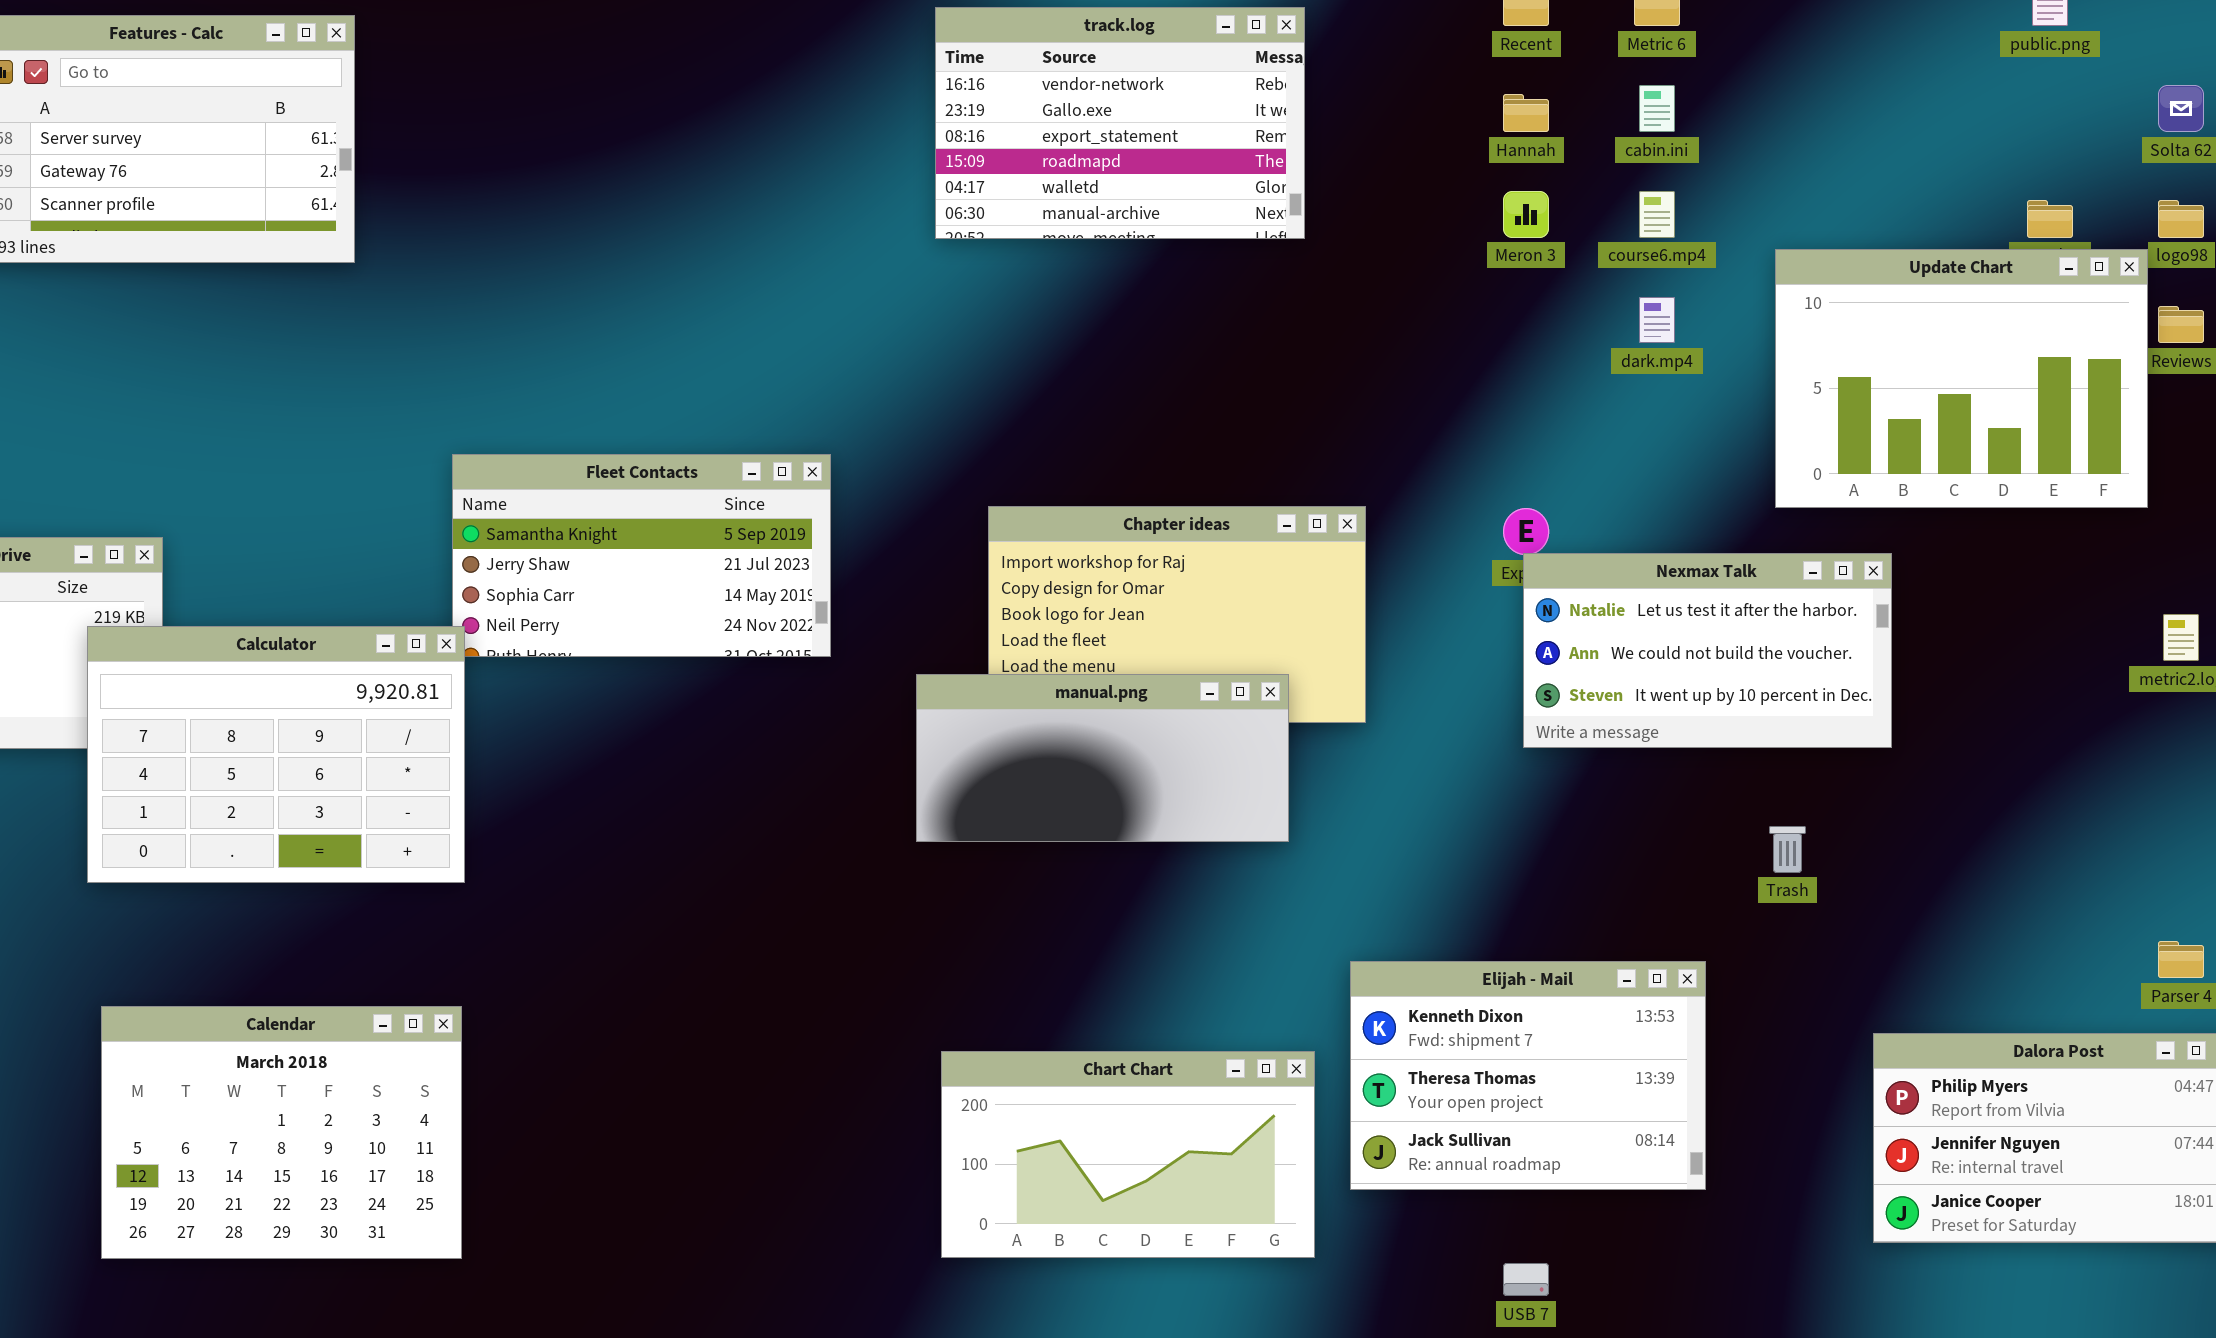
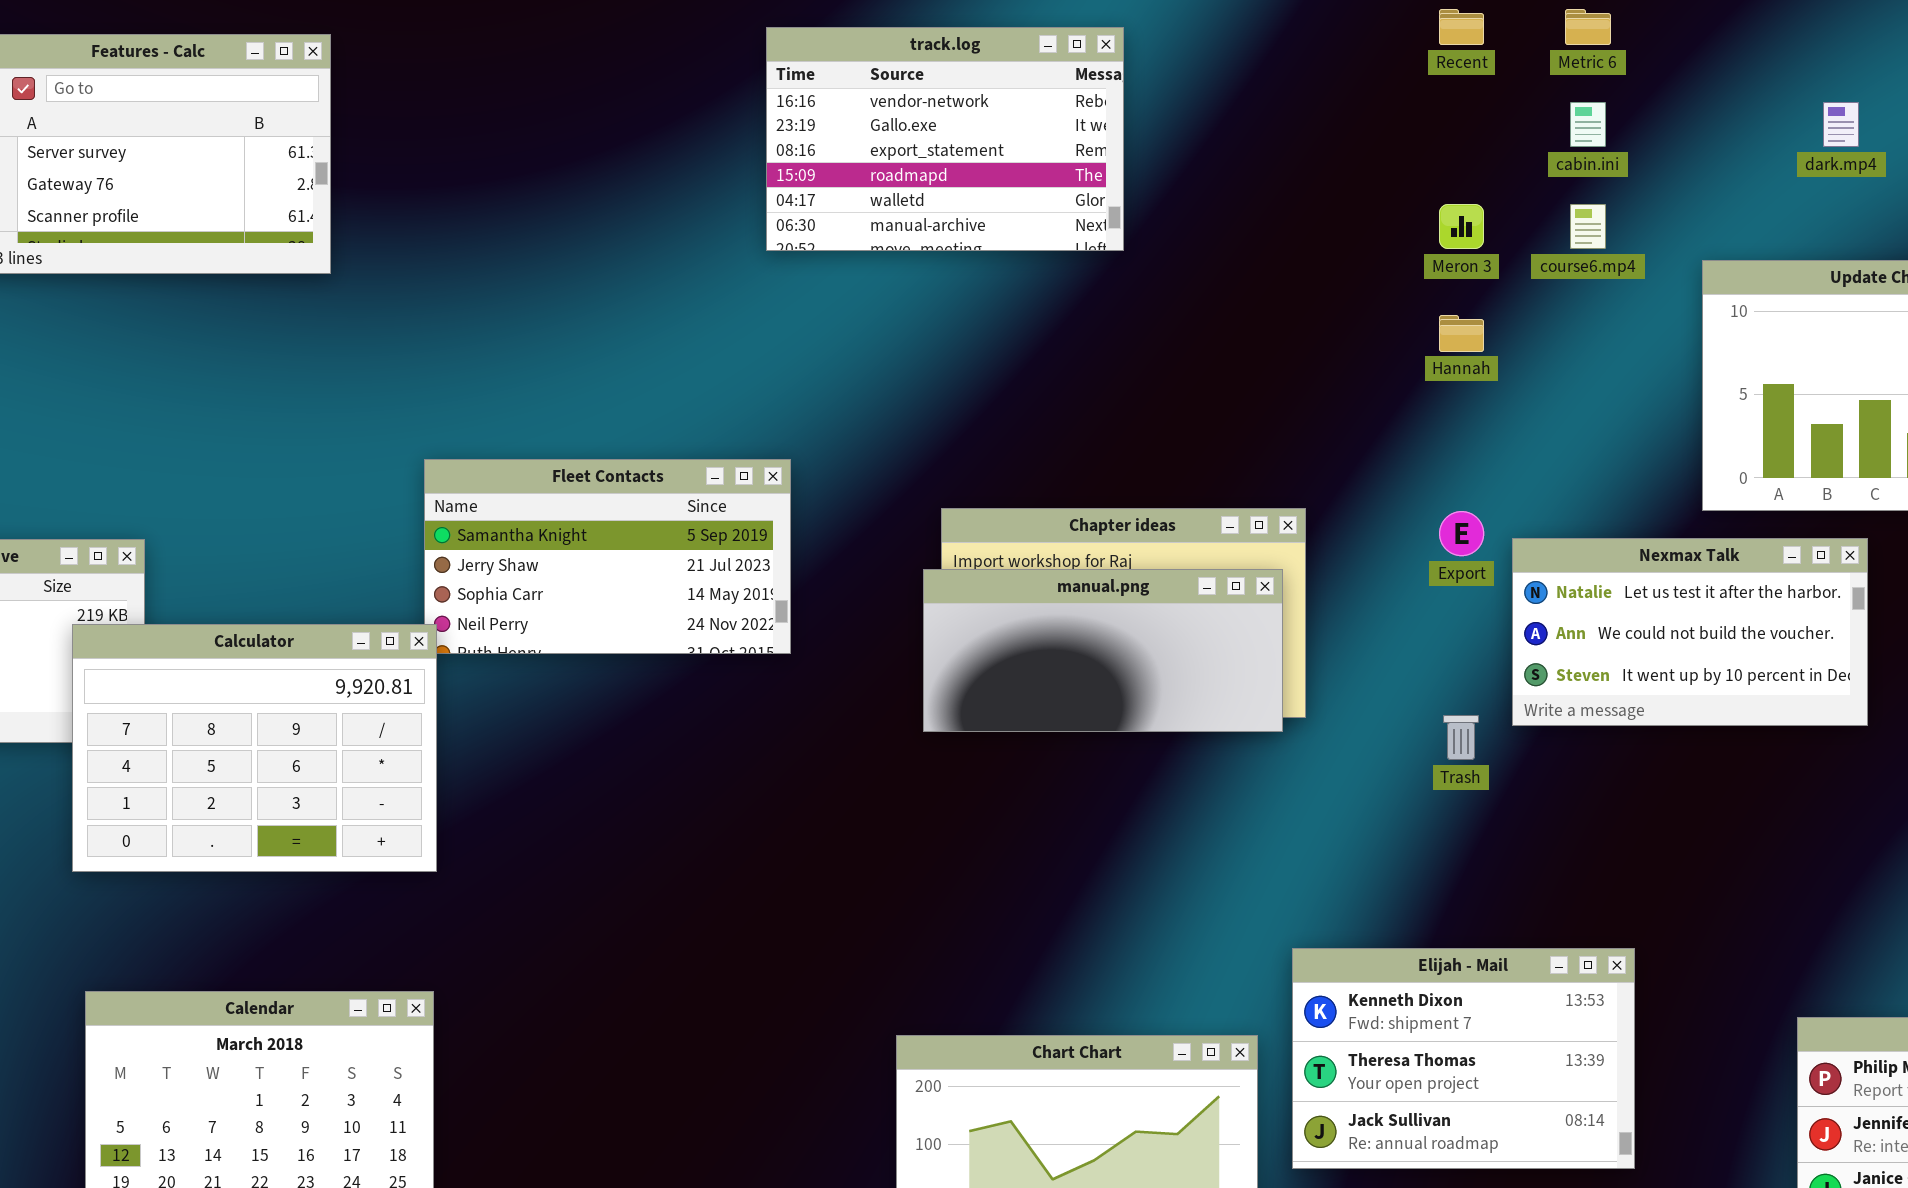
track.log: [935,7,1305,239] -> [766,27,1124,251], moved
Hannah: [1503,94,1549,132] -> [1439,315,1484,352], moved
dark.mp4: [1639,297,1675,343] -> [1823,102,1859,147], moved
Nexmax Talk: [1523,553,1892,748] -> [1512,538,1868,726], moved
manual.png: [916,674,1289,842] -> [923,569,1283,732], moved
Trash: [1769,826,1806,873] -> [1443,715,1479,760], moved

